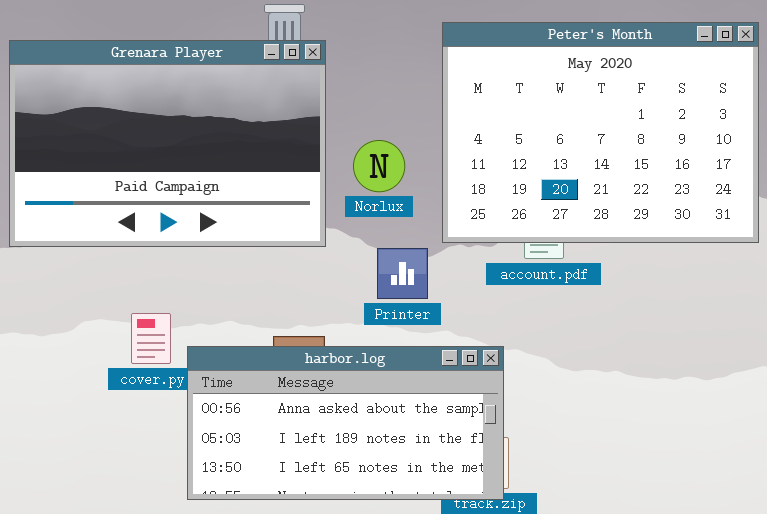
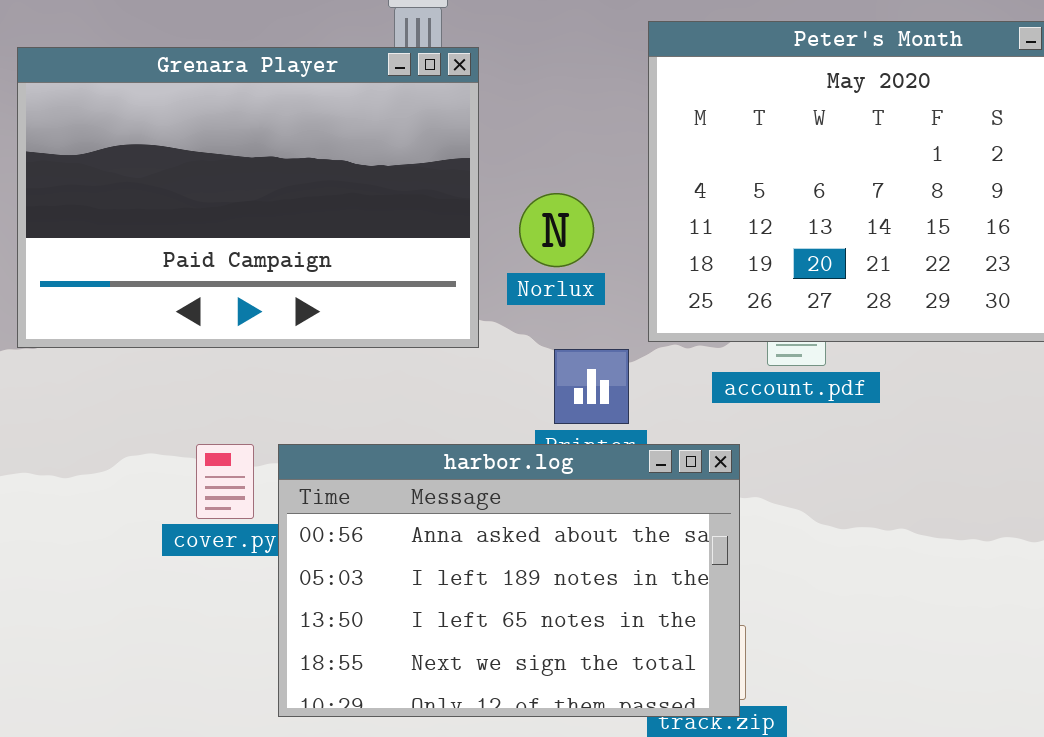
harbor.log: [187,346,504,500] -> [278,444,740,717], resized

